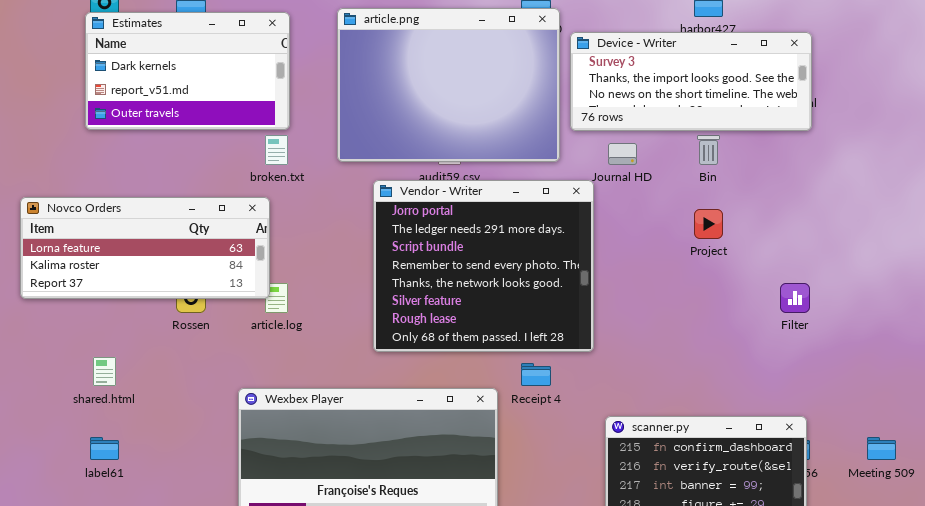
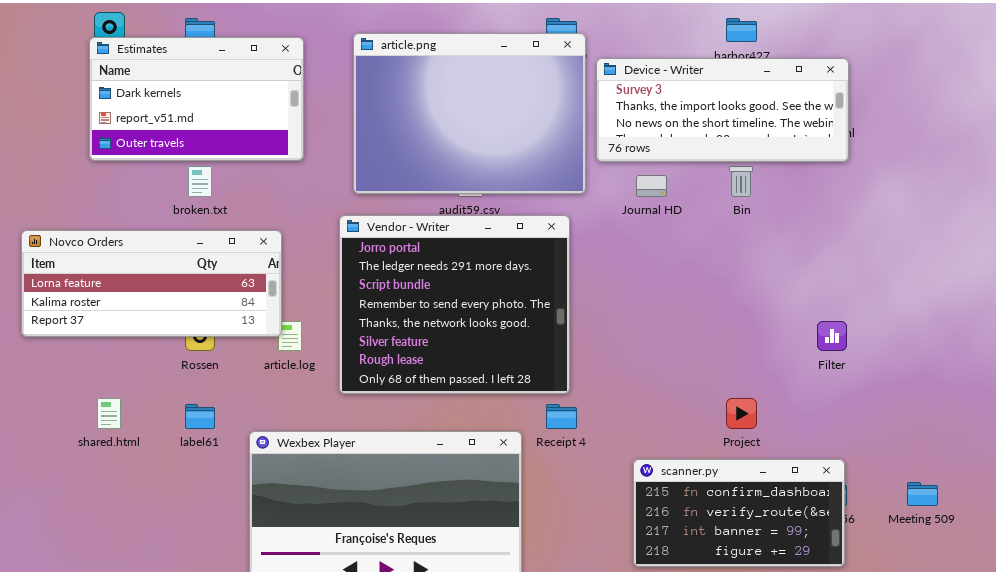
broken.txt: [265,135,288,165] -> [188,166,212,197], moved
Vendor - Writer: [373,180,594,352] -> [339,215,570,394], moved
Project: [694,209,723,239] -> [726,398,757,429], moved
label61: [90,437,119,460] -> [185,404,215,429], moved

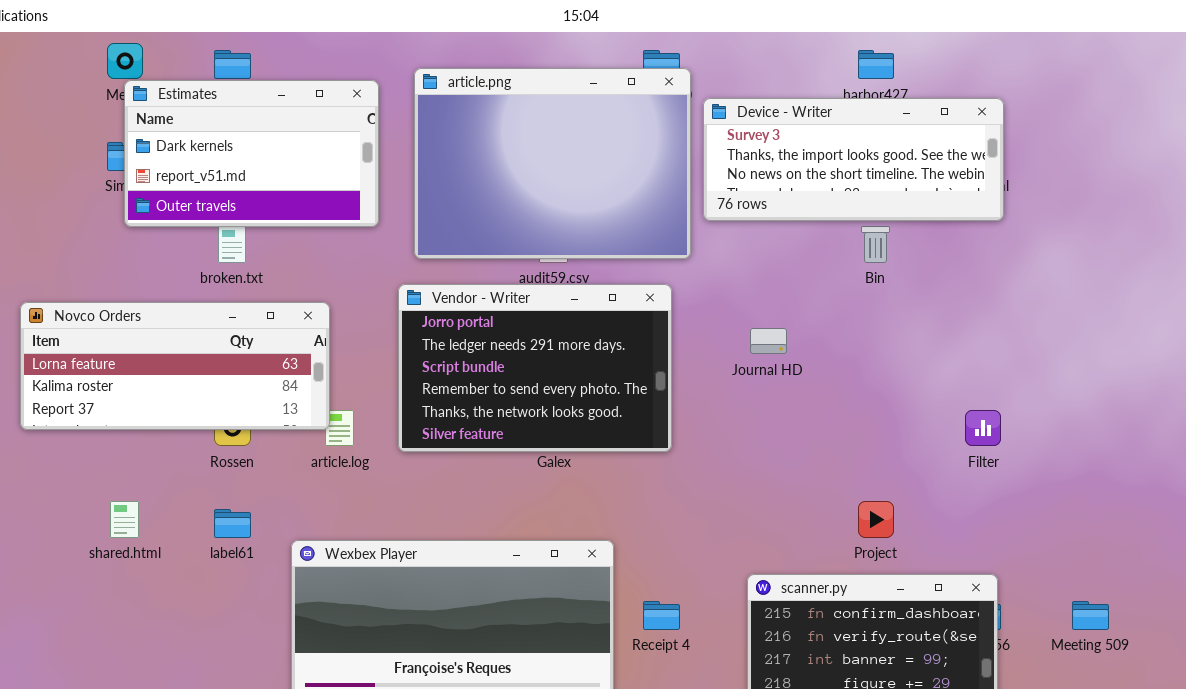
Estimates: [89,37,304,161] -> [124,80,379,227], moved
Journal HD: [636,175,667,197] -> [750,328,787,354], moved
Vendor - Writer: [339,215,570,394] -> [398,284,672,452], resized
Receipt 4: [546,404,577,429] -> [643,601,680,630], moved

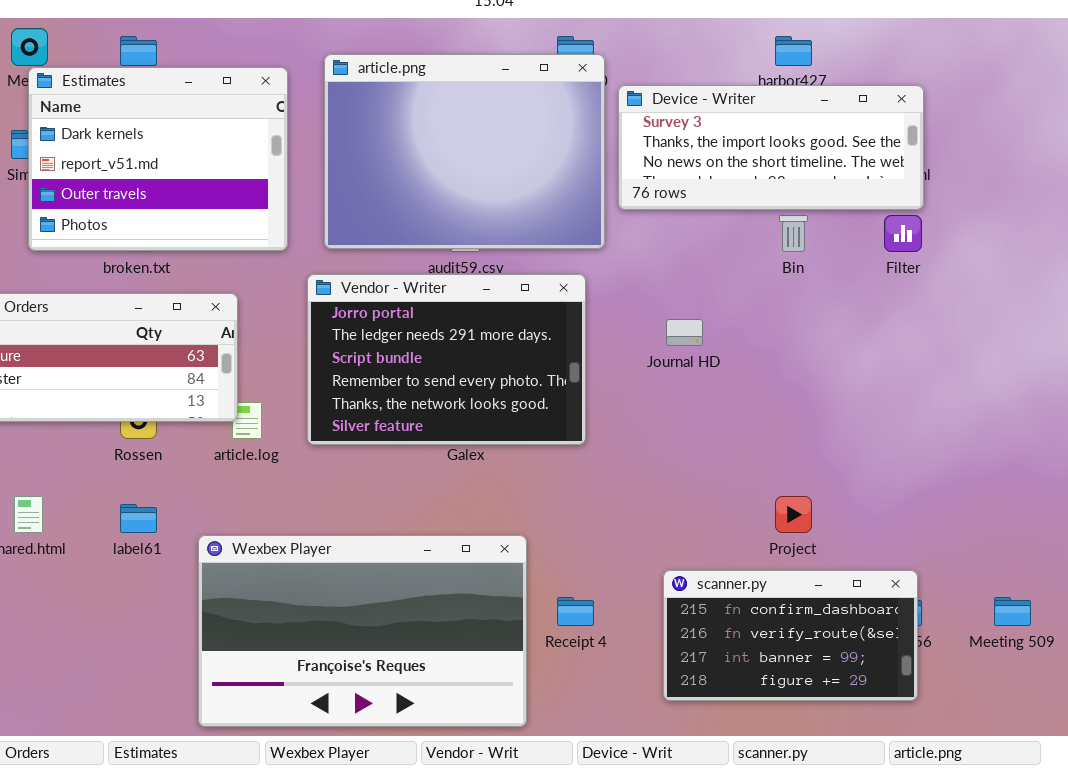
Estimates: [124,80,379,227] -> [28,67,288,251], resized
Filter: [965,410,1001,446] -> [884,215,922,252], moved

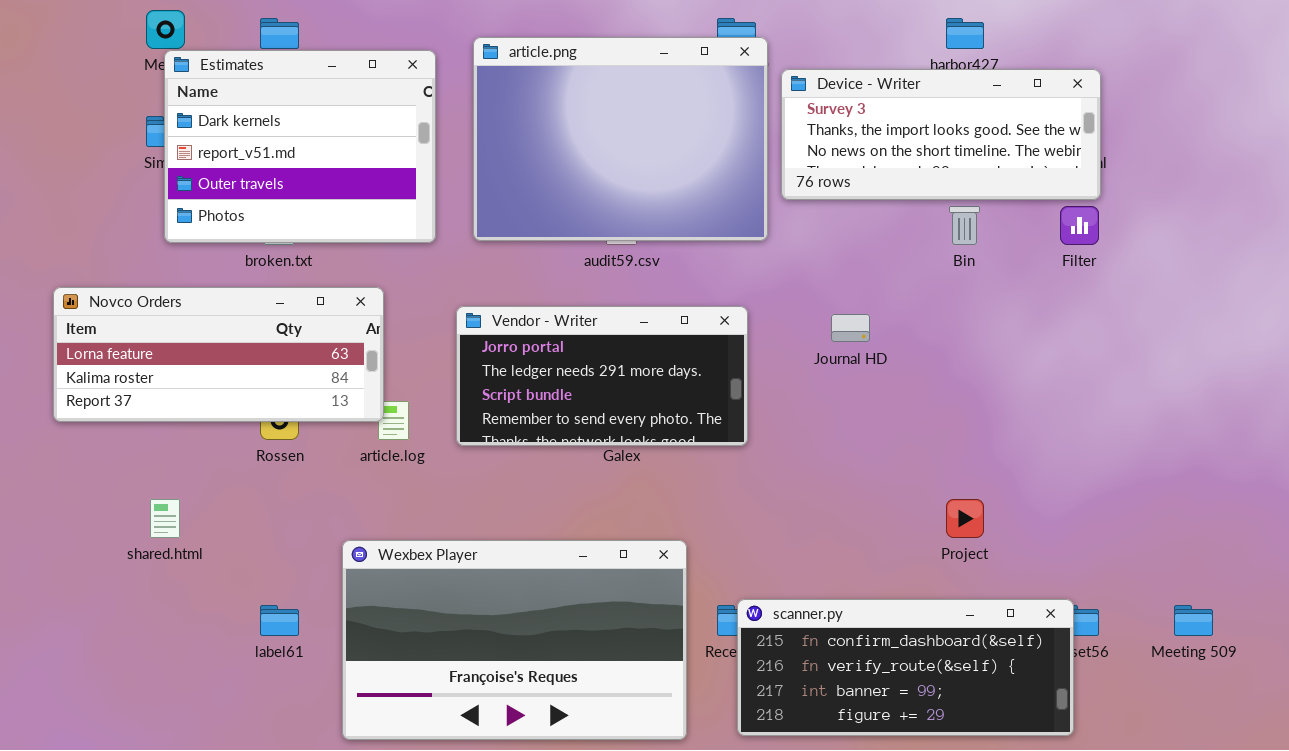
Vendor - Writer: [307,274,586,445] -> [456,306,748,446], resized
label61: [120,504,157,533] -> [260,605,299,636], moved
scanner.py: [663,570,918,701] -> [737,599,1074,736], moved, resized

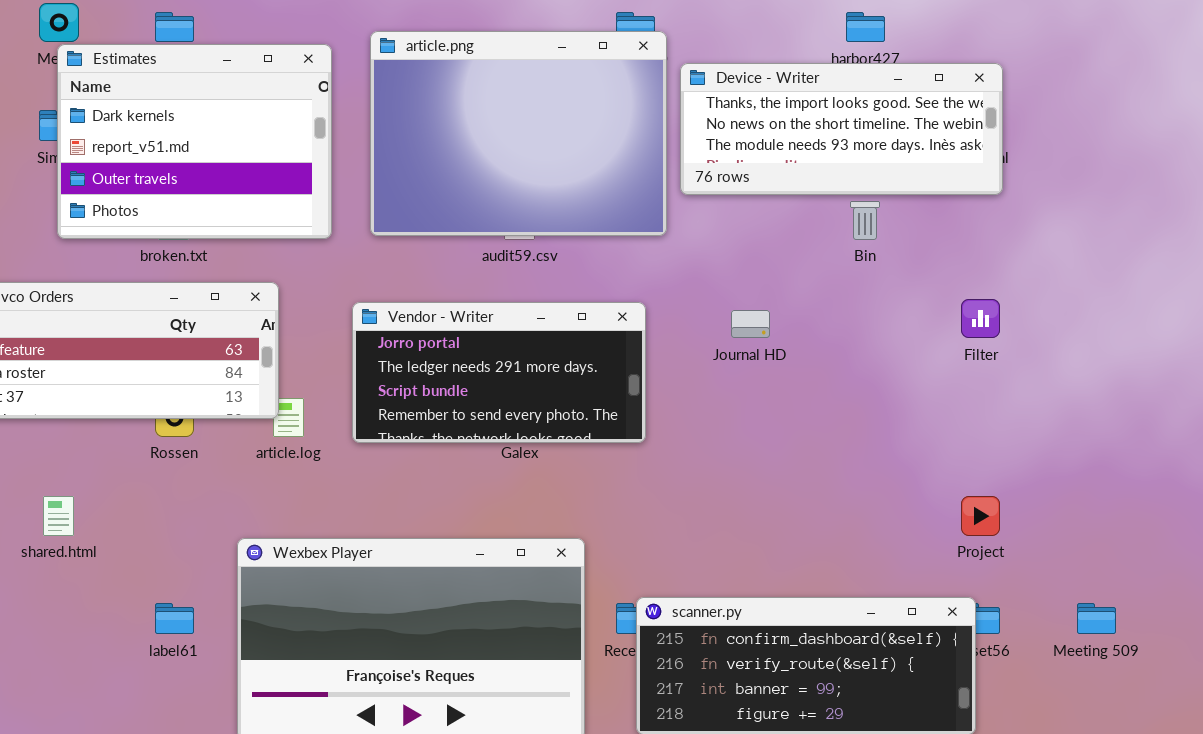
Device - Writer: [781,69,1101,200] -> [680,63,1003,195], scrolled down 1 row
Filter: [1060,206,1099,245] -> [961,299,1000,338], moved
Project: [946,499,984,538] -> [961,496,1000,536], moved

